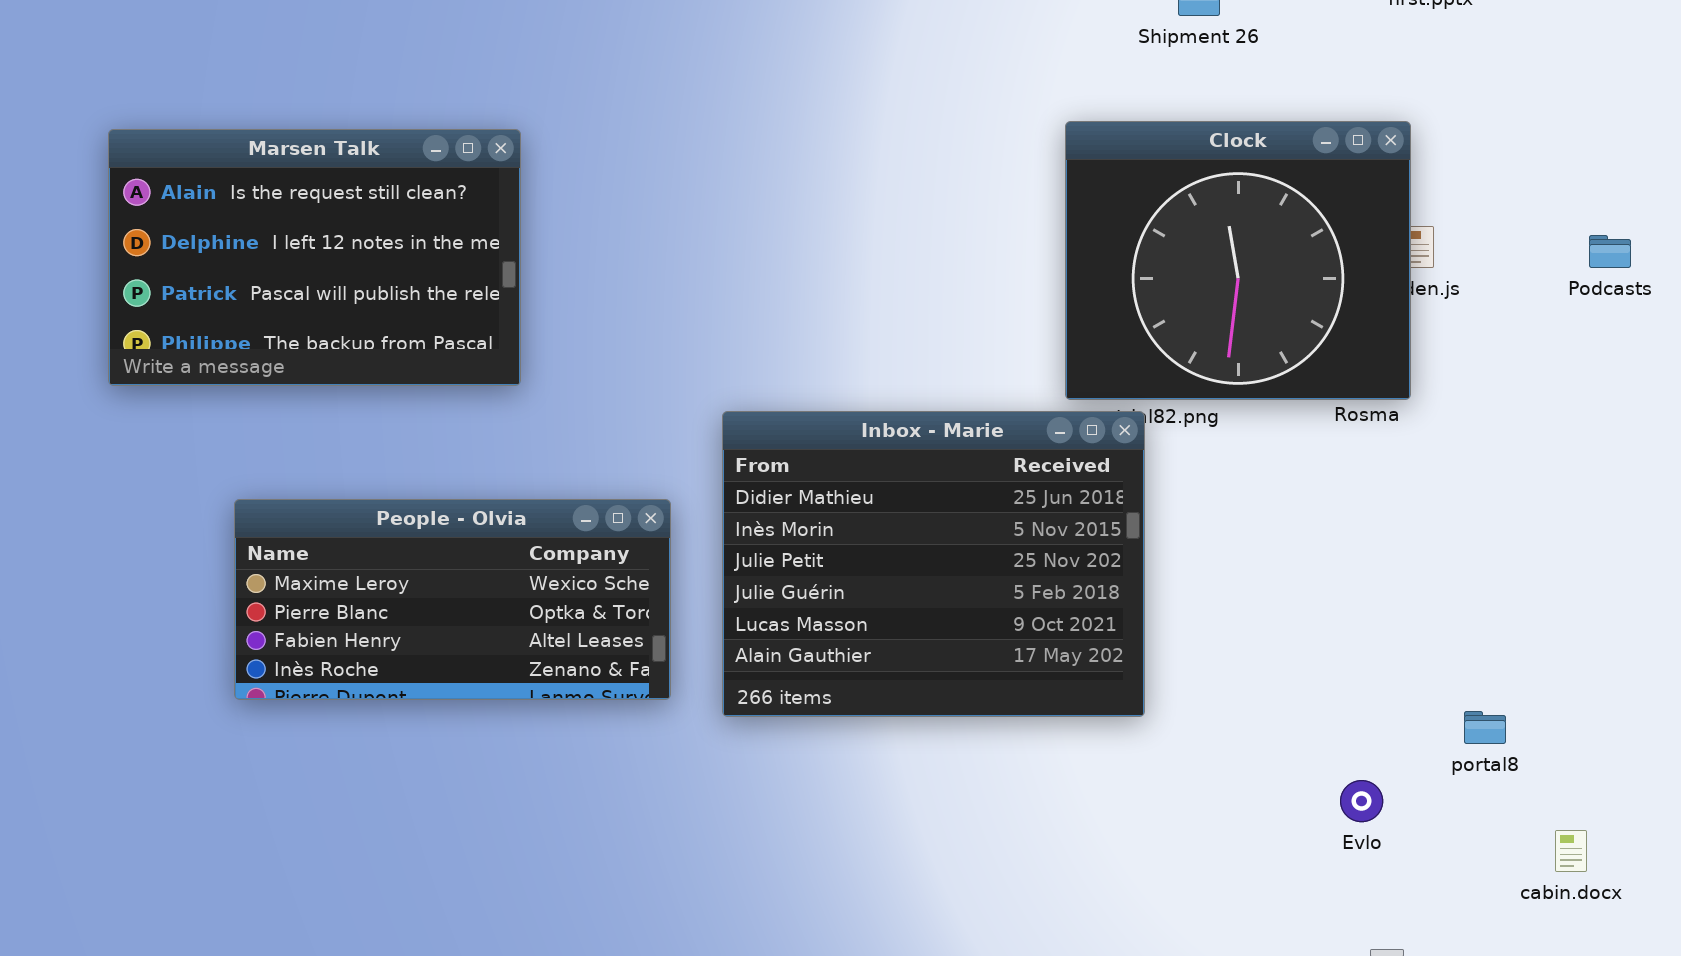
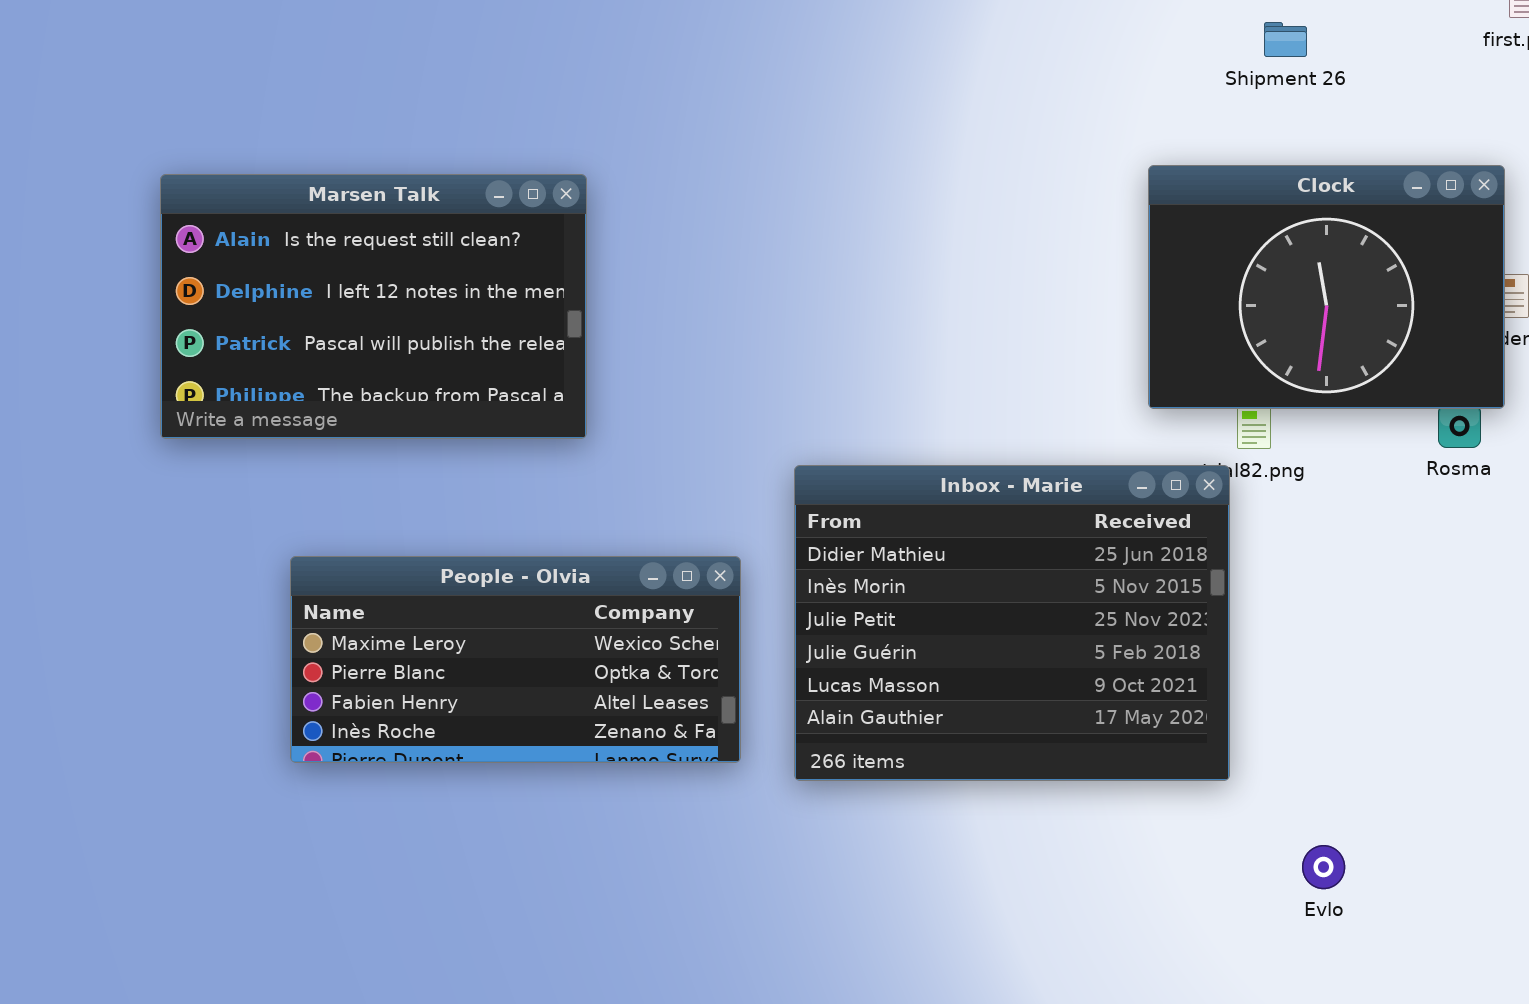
Clock: [1065,121,1411,400] -> [1148,165,1505,409], resized
Evlo: [1340,780,1383,822] -> [1302,845,1345,889], moved

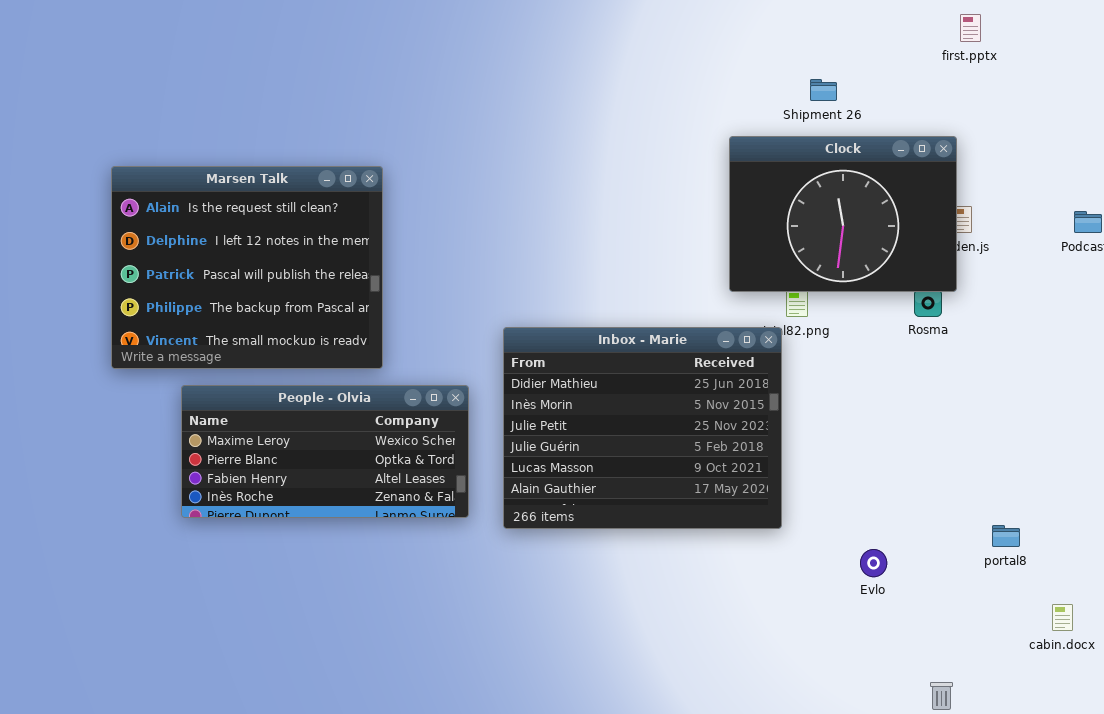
Shipment 26: [1264,22,1307,57] -> [810,79,837,101], moved
Marsen Talk: [160,174,587,439] -> [111,166,383,369], moved, resized
Evlo: [1302,845,1345,889] -> [860,549,887,577], moved

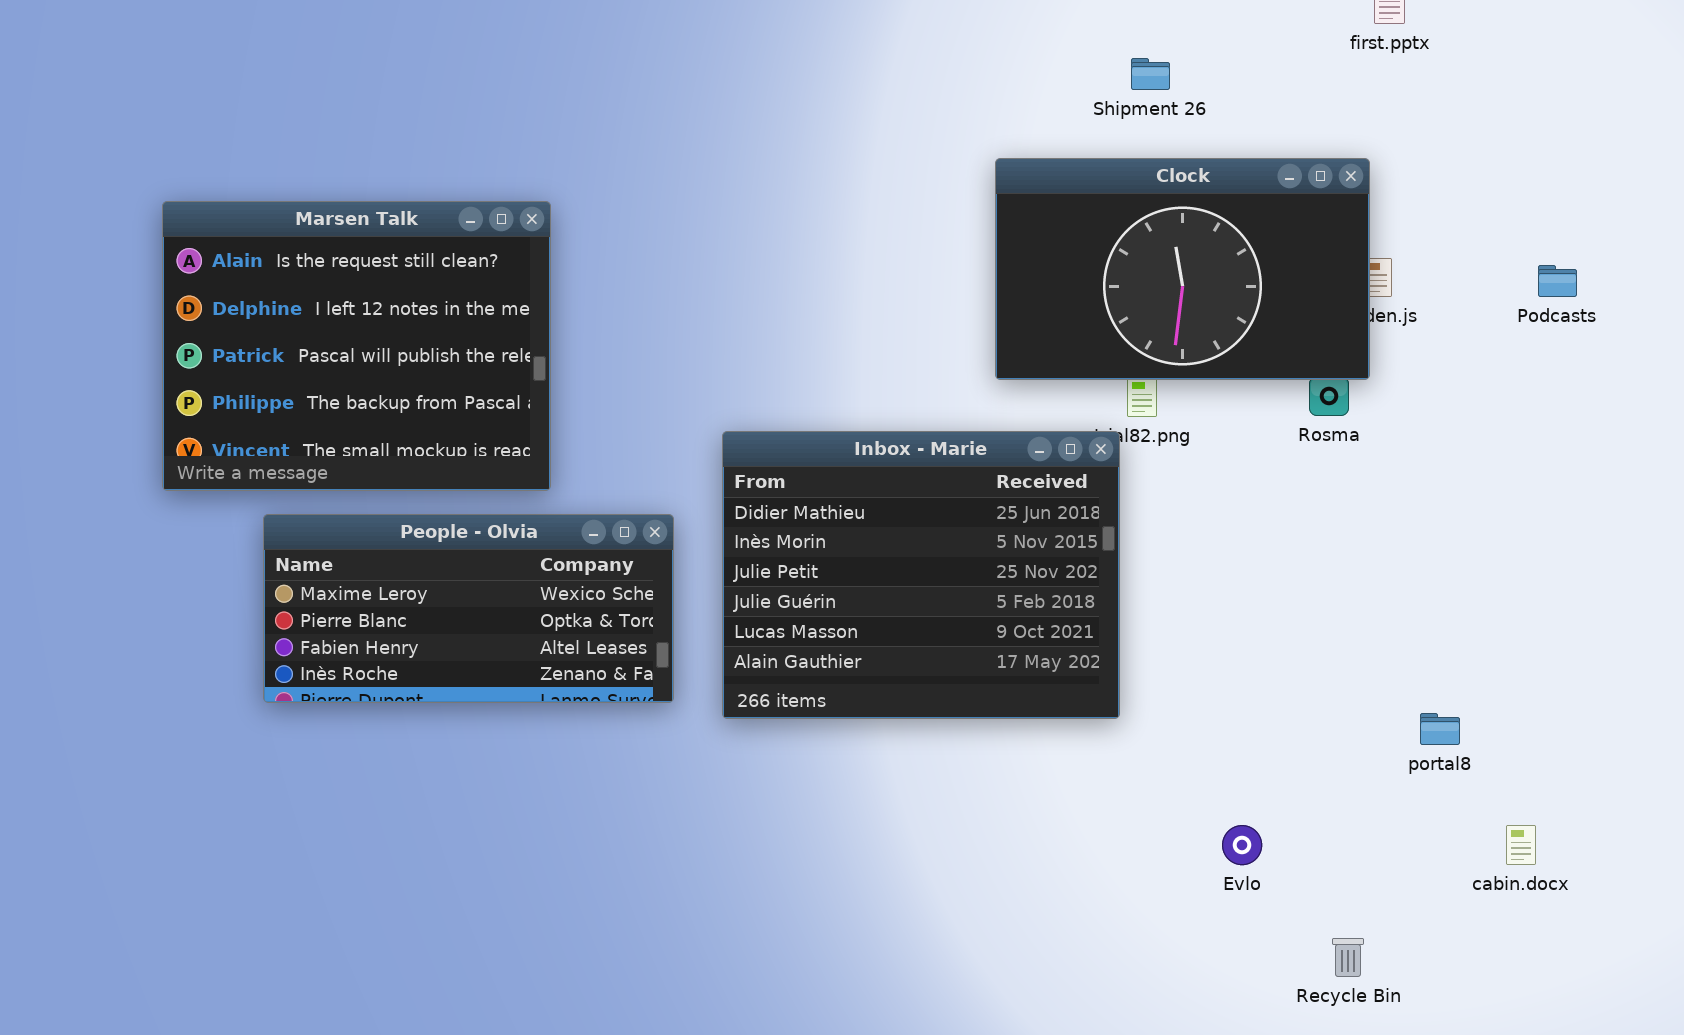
Shipment 26: [810,79,837,101] -> [1131,58,1170,90], moved
Clock: [729,136,957,292] -> [995,158,1370,380], resized
Evlo: [860,549,887,577] -> [1222,825,1262,865], moved

